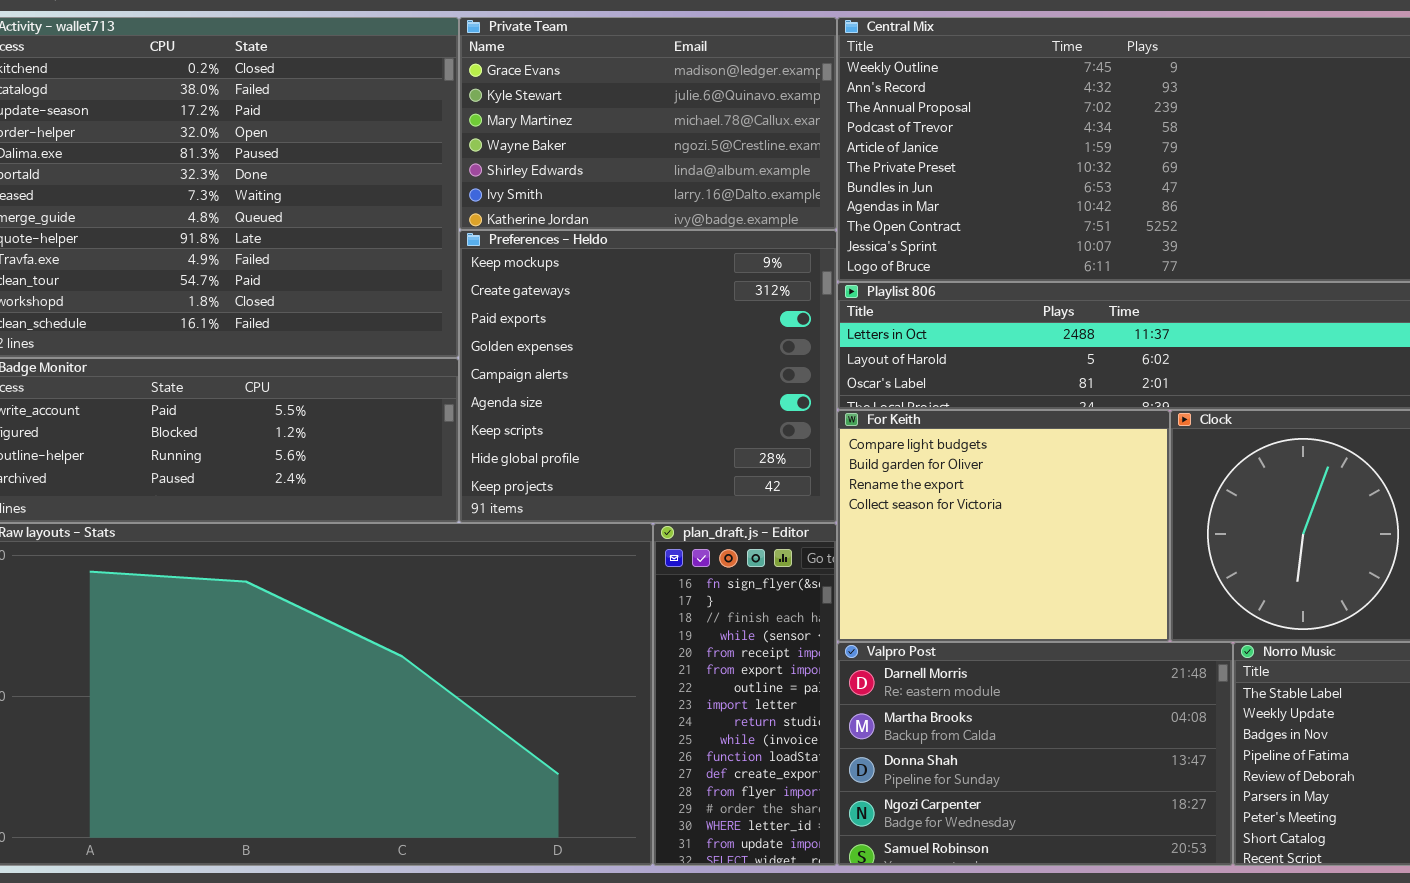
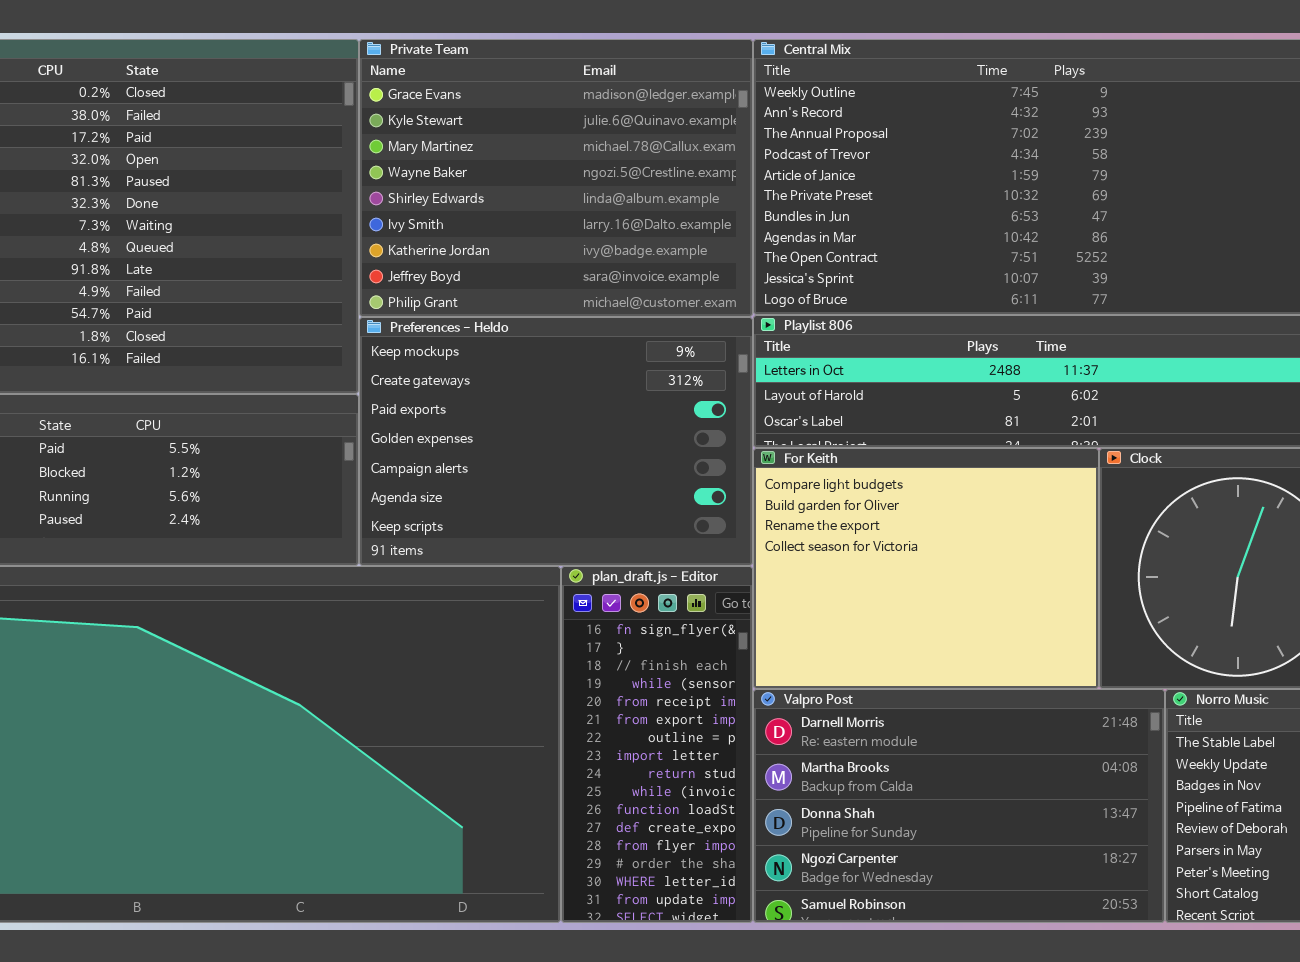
Private Team: [459,17,837,230] -> [359,39,753,317], resized
Preferences - Heldo: [459,230,837,523] -> [359,317,753,566], resized

